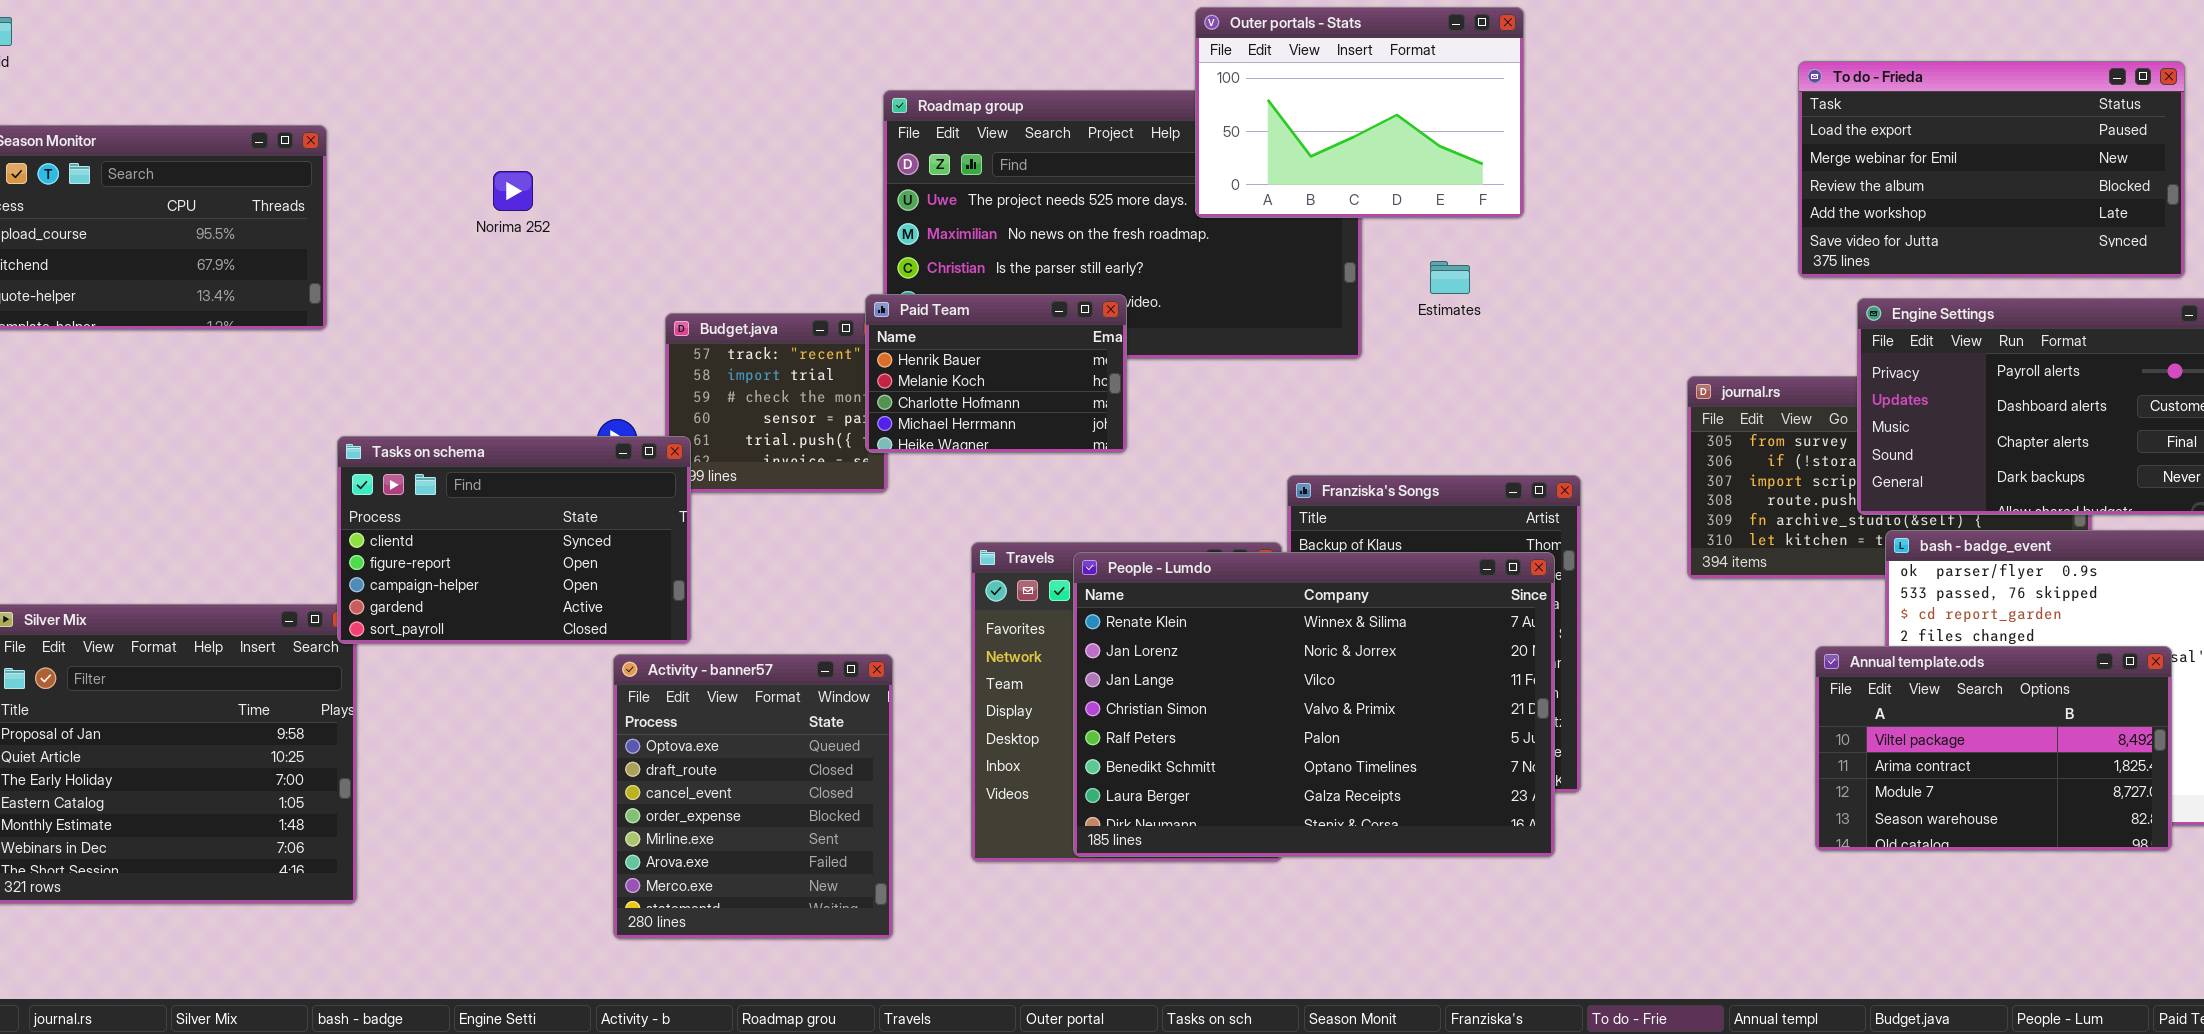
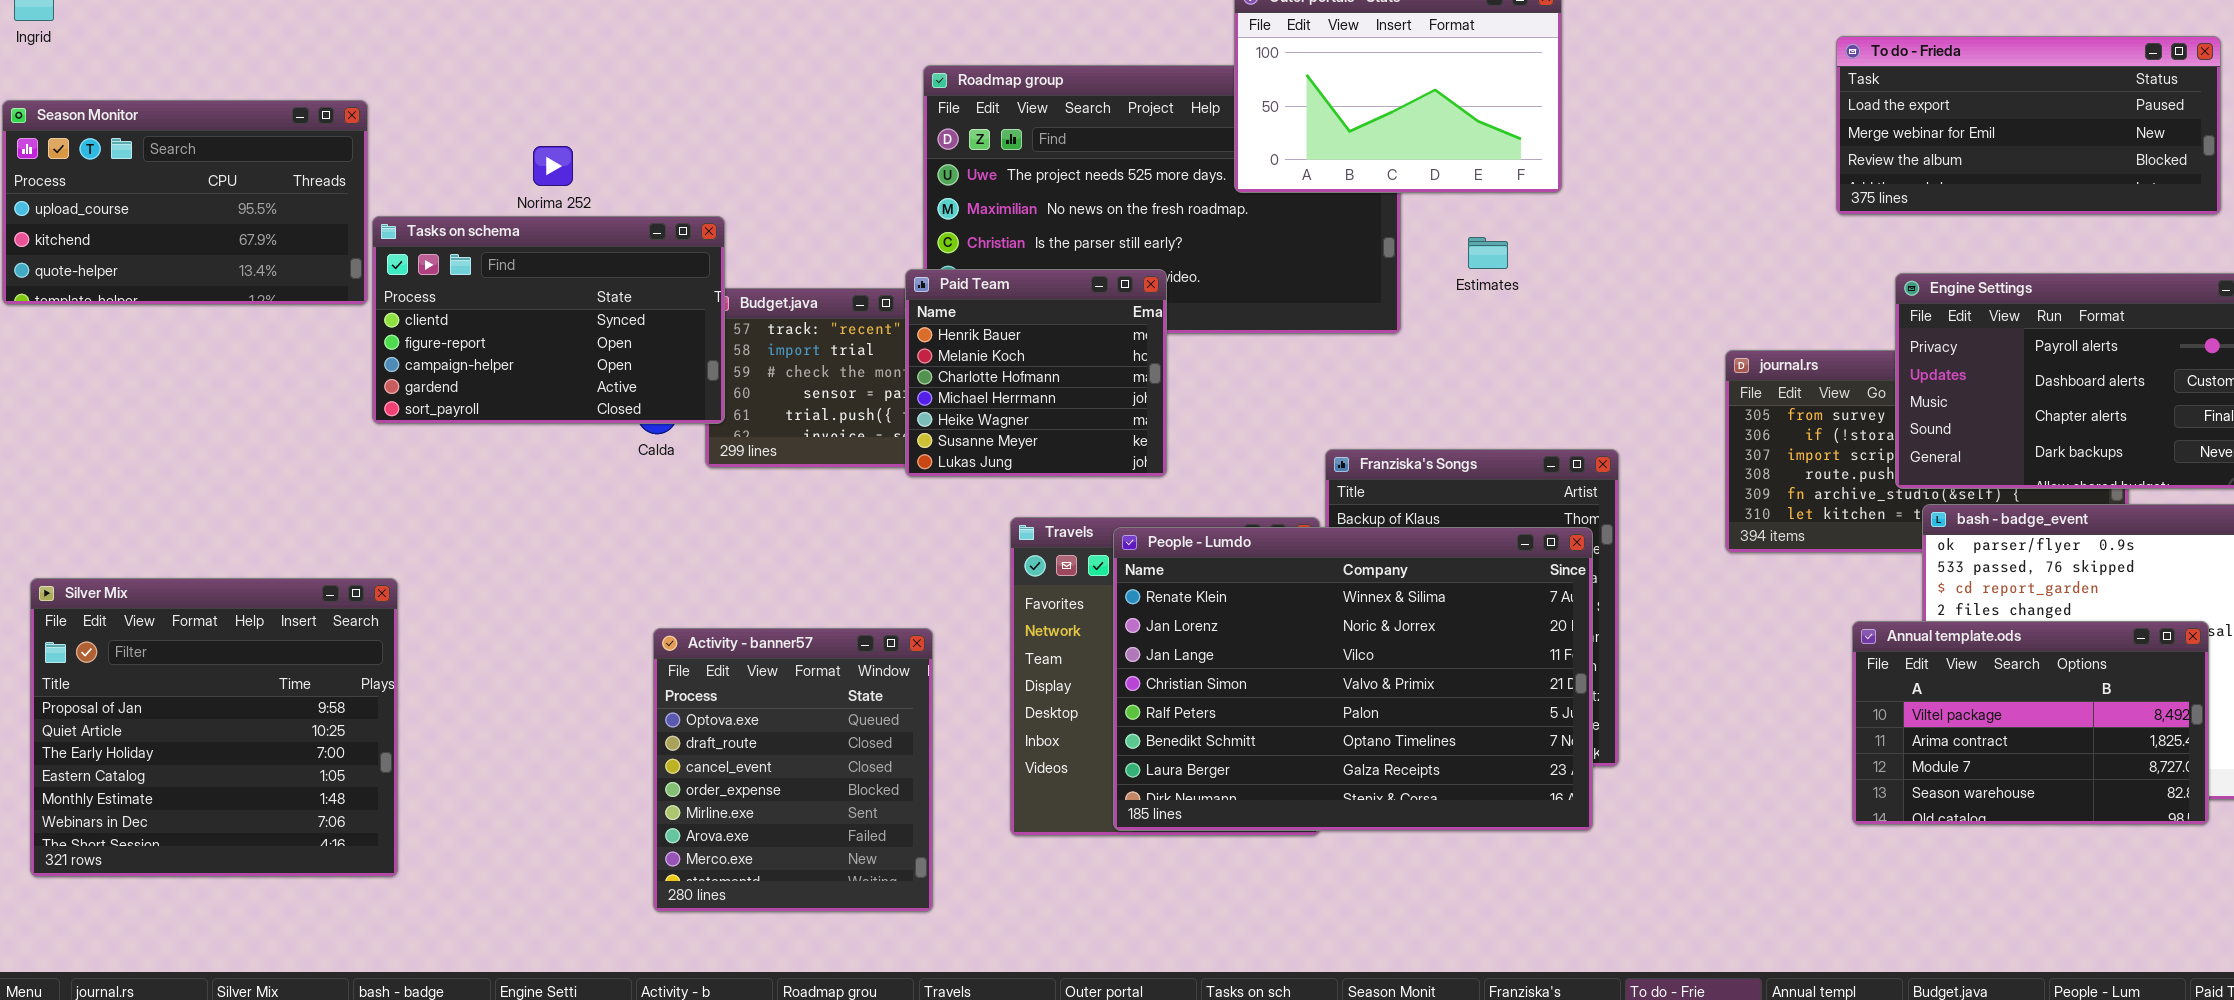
To do - Frieda: [1798,61,2185,278] -> [1836,36,2221,215], resized
Paid Team: [865,294,1127,453] -> [905,269,1167,477], resized
Tasks on schema: [337,436,691,644] -> [372,216,725,424], moved

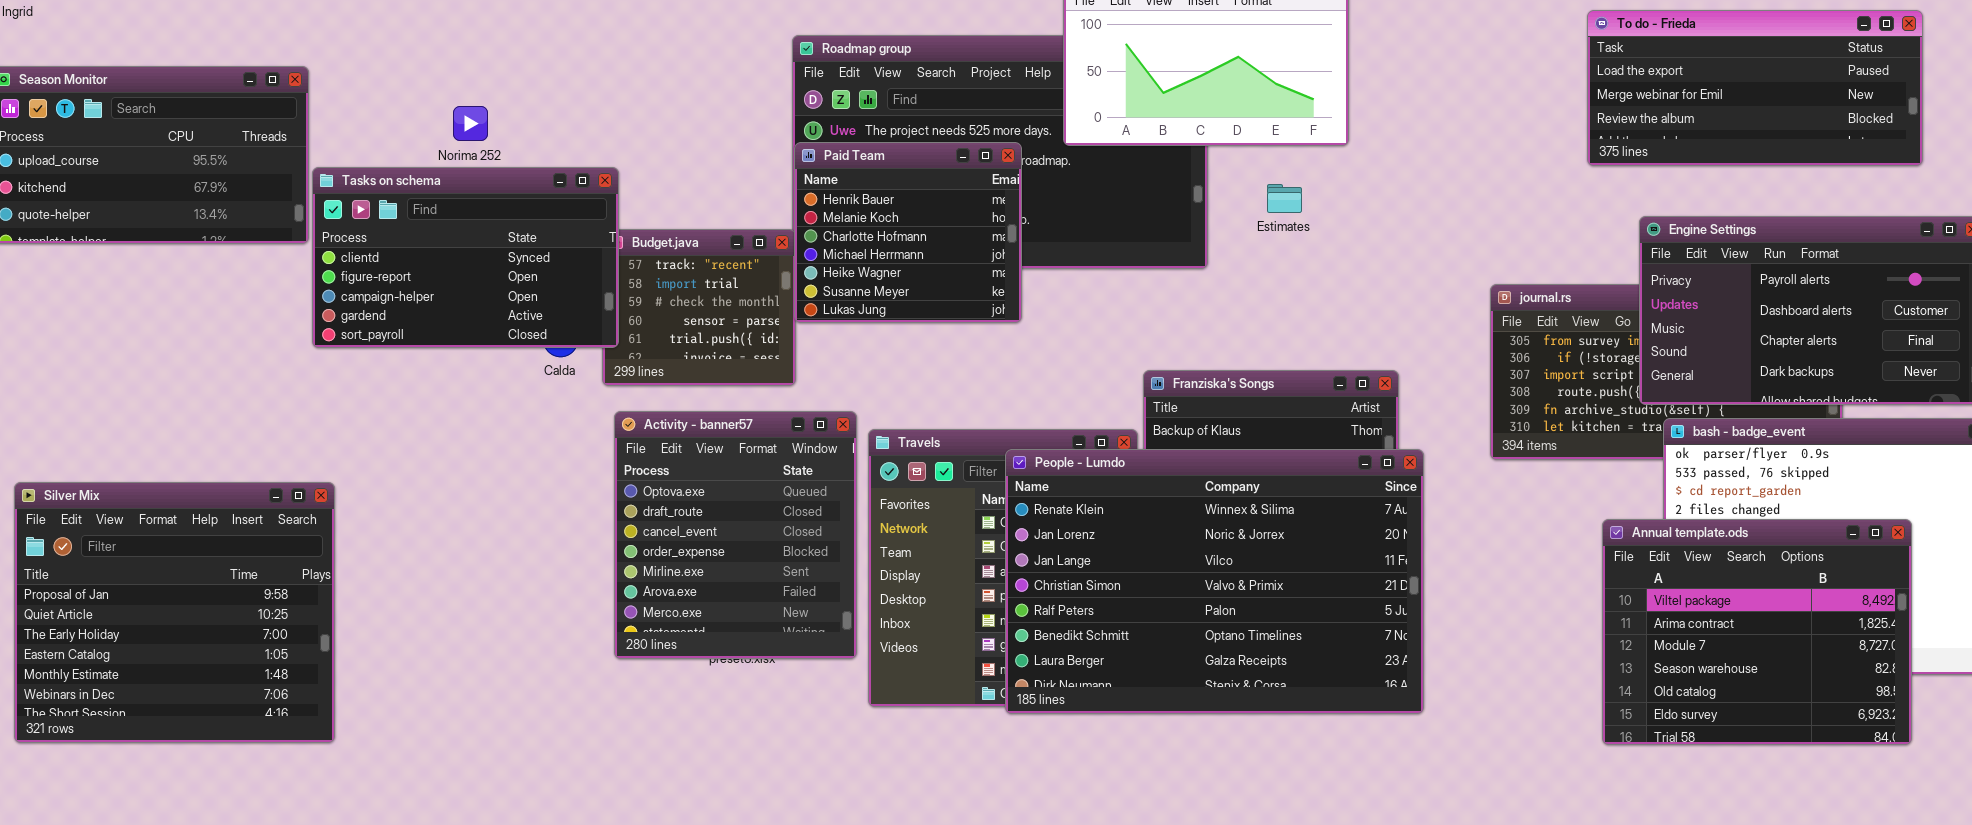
Paid Team: [905,269,1167,477] -> [794,142,1022,323], moved
People - Lumdo: [1113,527,1593,831] -> [1005,449,1424,714], moved
Annual template.ods: [1852,621,2209,825] -> [1602,519,1912,745], resized
Activity - banner57: [653,628,933,912] -> [614,411,857,659], moved

